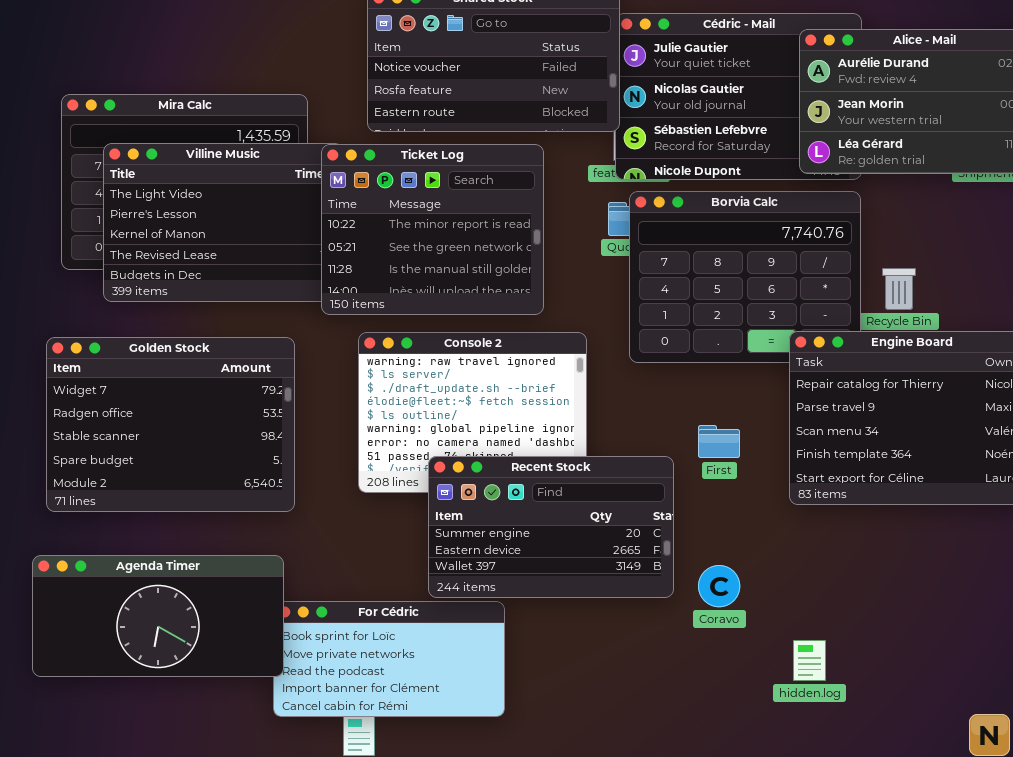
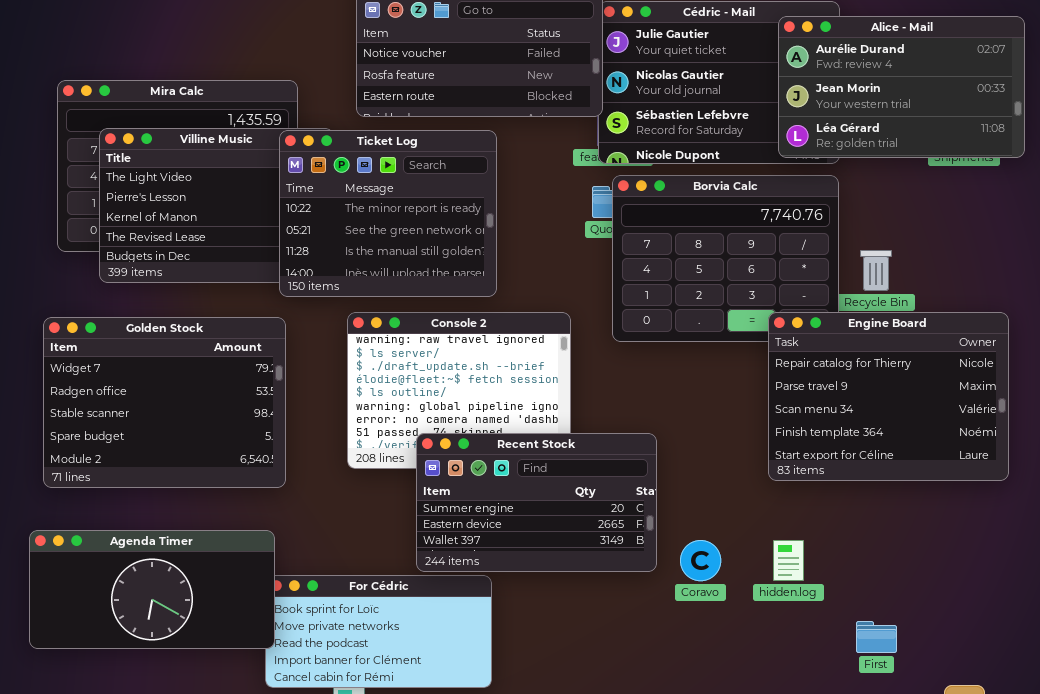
Ticket Log: [321,144,544,315] -> [279,130,497,297], moved
First: [698,425,740,458] -> [856,621,897,653], moved
hidden.log: [793,640,826,681] -> [773,540,804,581], moved

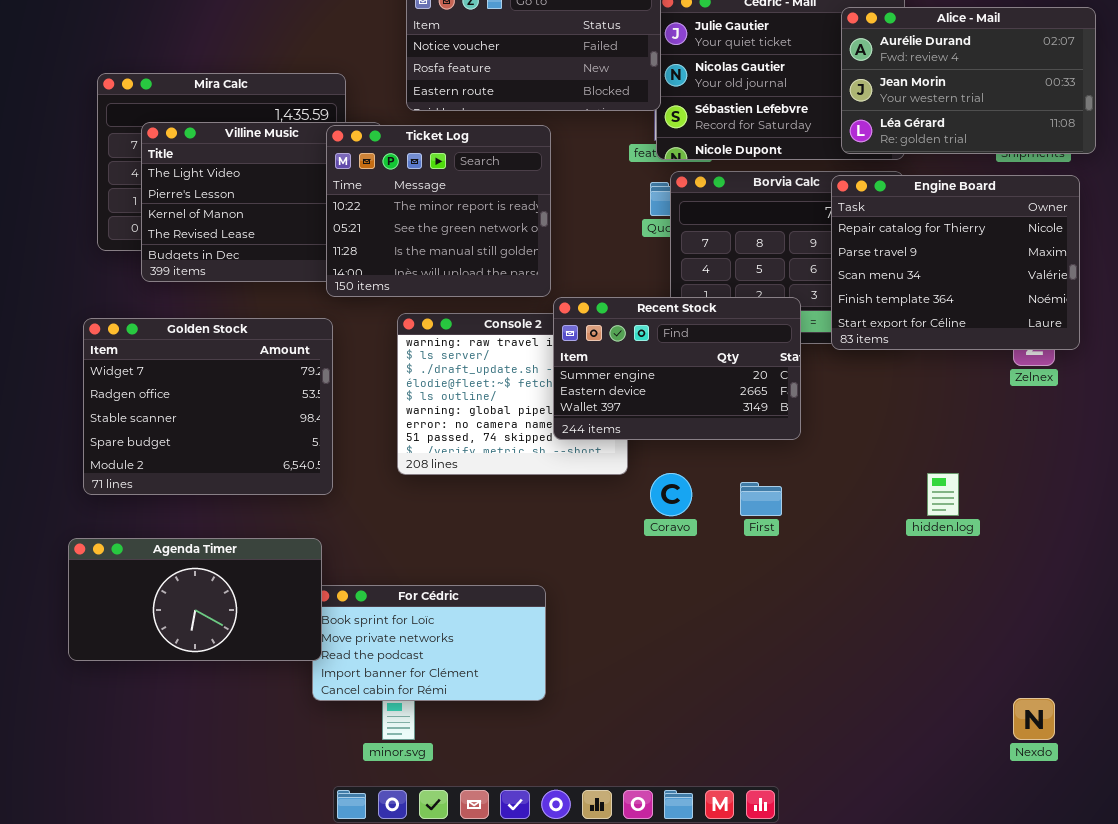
Engine Board: [768,312,1009,481] -> [831,175,1080,350], moved
Recent Stock: [416,433,657,572] -> [553,297,801,440], moved
Coravo: [680,540,721,581] -> [650,473,692,516], moved
hidden.log: [773,540,804,581] -> [927,473,959,516], moved
First: [856,621,897,653] -> [740,482,782,516], moved

